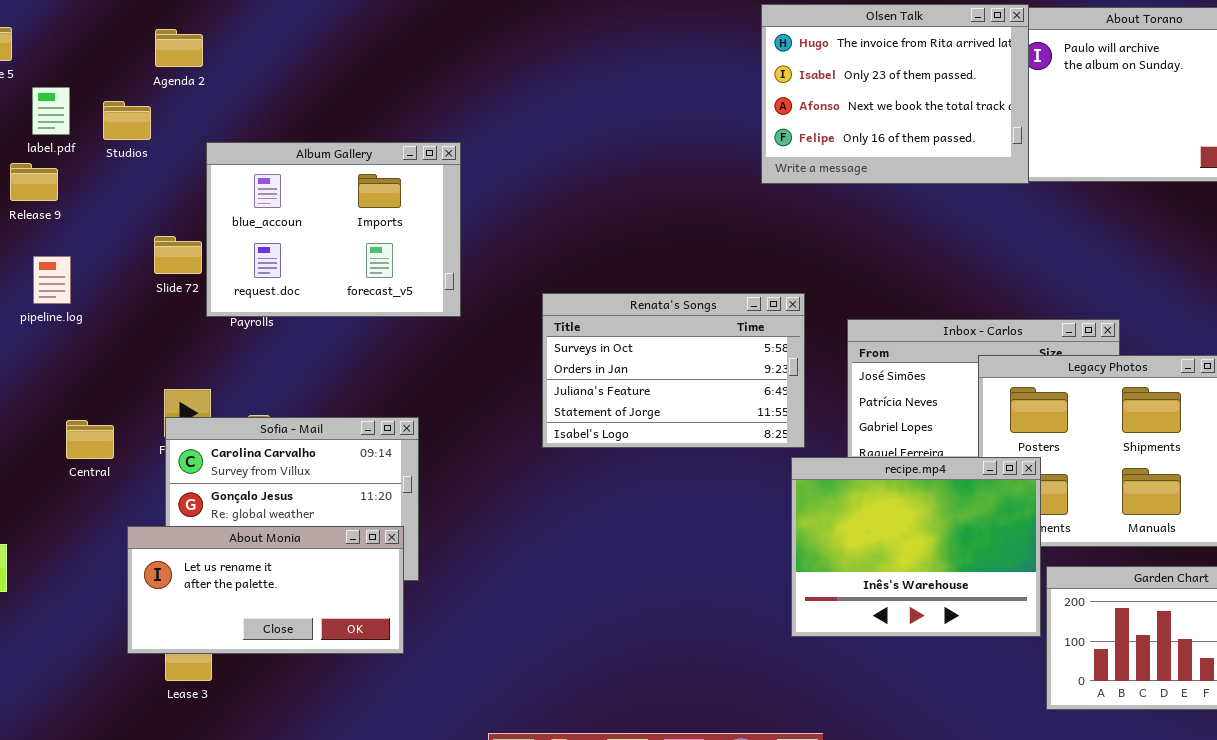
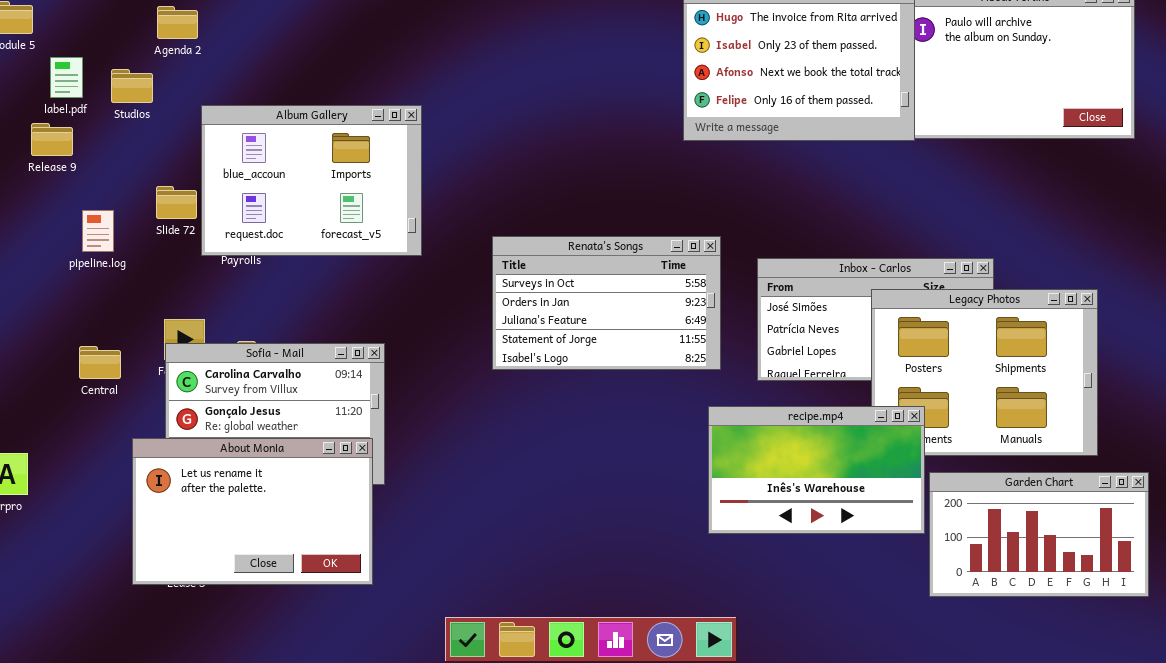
pipeline.log: [33,256,71,304] -> [82,210,114,252], moved
recipe.mp4: [791,457,1041,637] -> [708,406,925,534], resized
About Monia: [127,526,404,654] -> [132,438,373,585], resized

